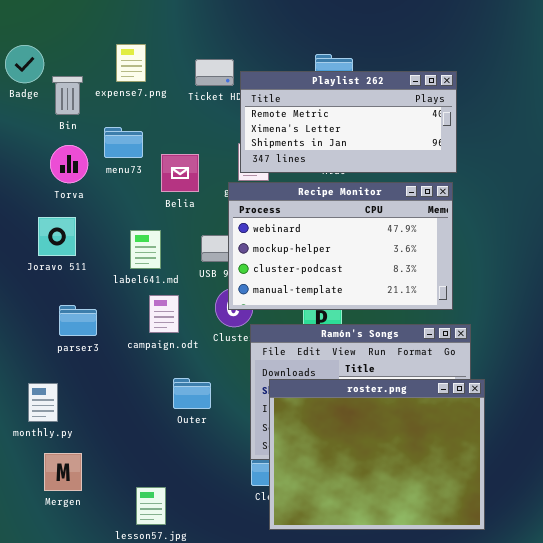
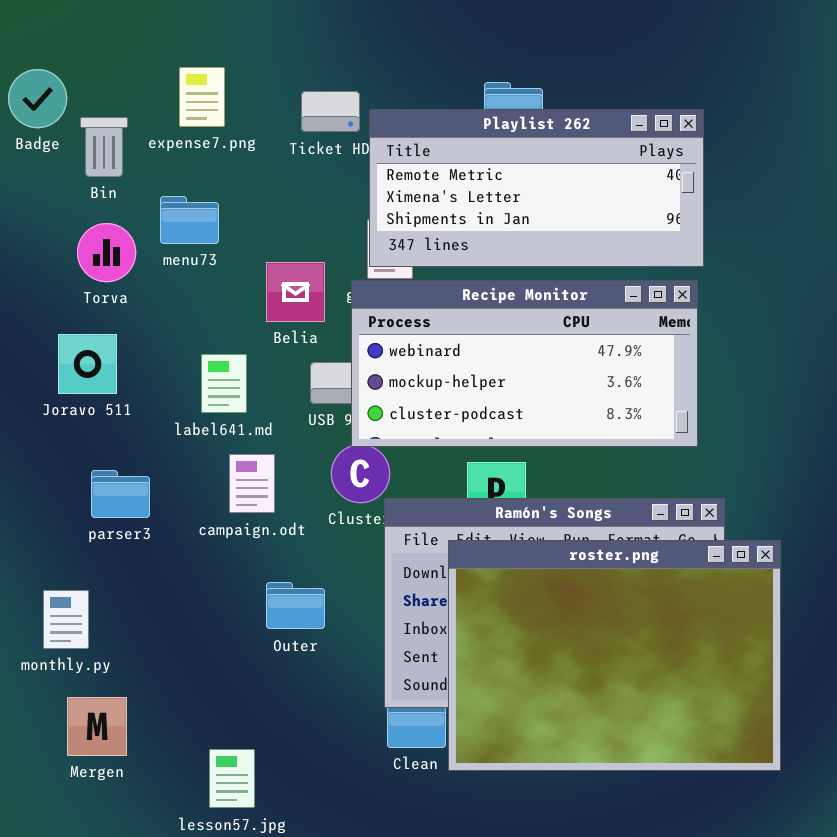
Belia: [161,154,199,192] -> [266,262,325,322], moved
Recipe Monitor: [228,182,453,310] -> [351,280,698,447], resized
roster.png: [269,379,485,530] -> [448,540,781,771], moved

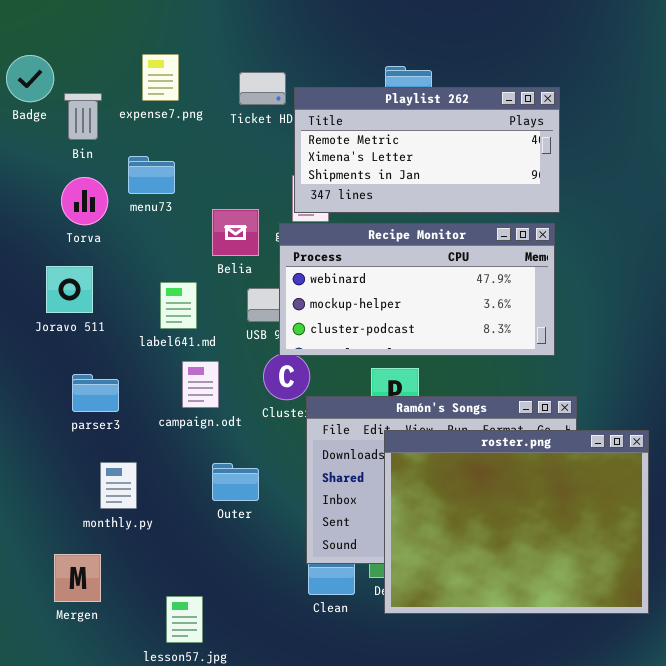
roster.png: [448,540,781,771] -> [384,430,649,614], moved
monthly.py: [43,590,89,649] -> [100,462,137,509], moved

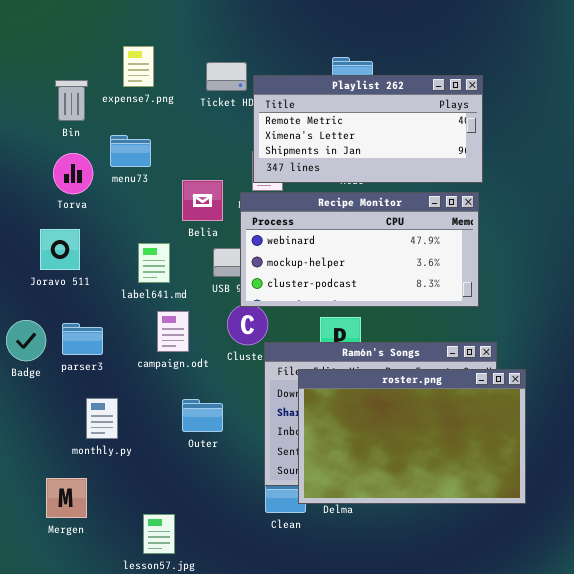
Badge: [6,55,54,102] -> [6,320,46,361], moved
roster.png: [384,430,649,614] -> [298,369,526,504], moved, resized

